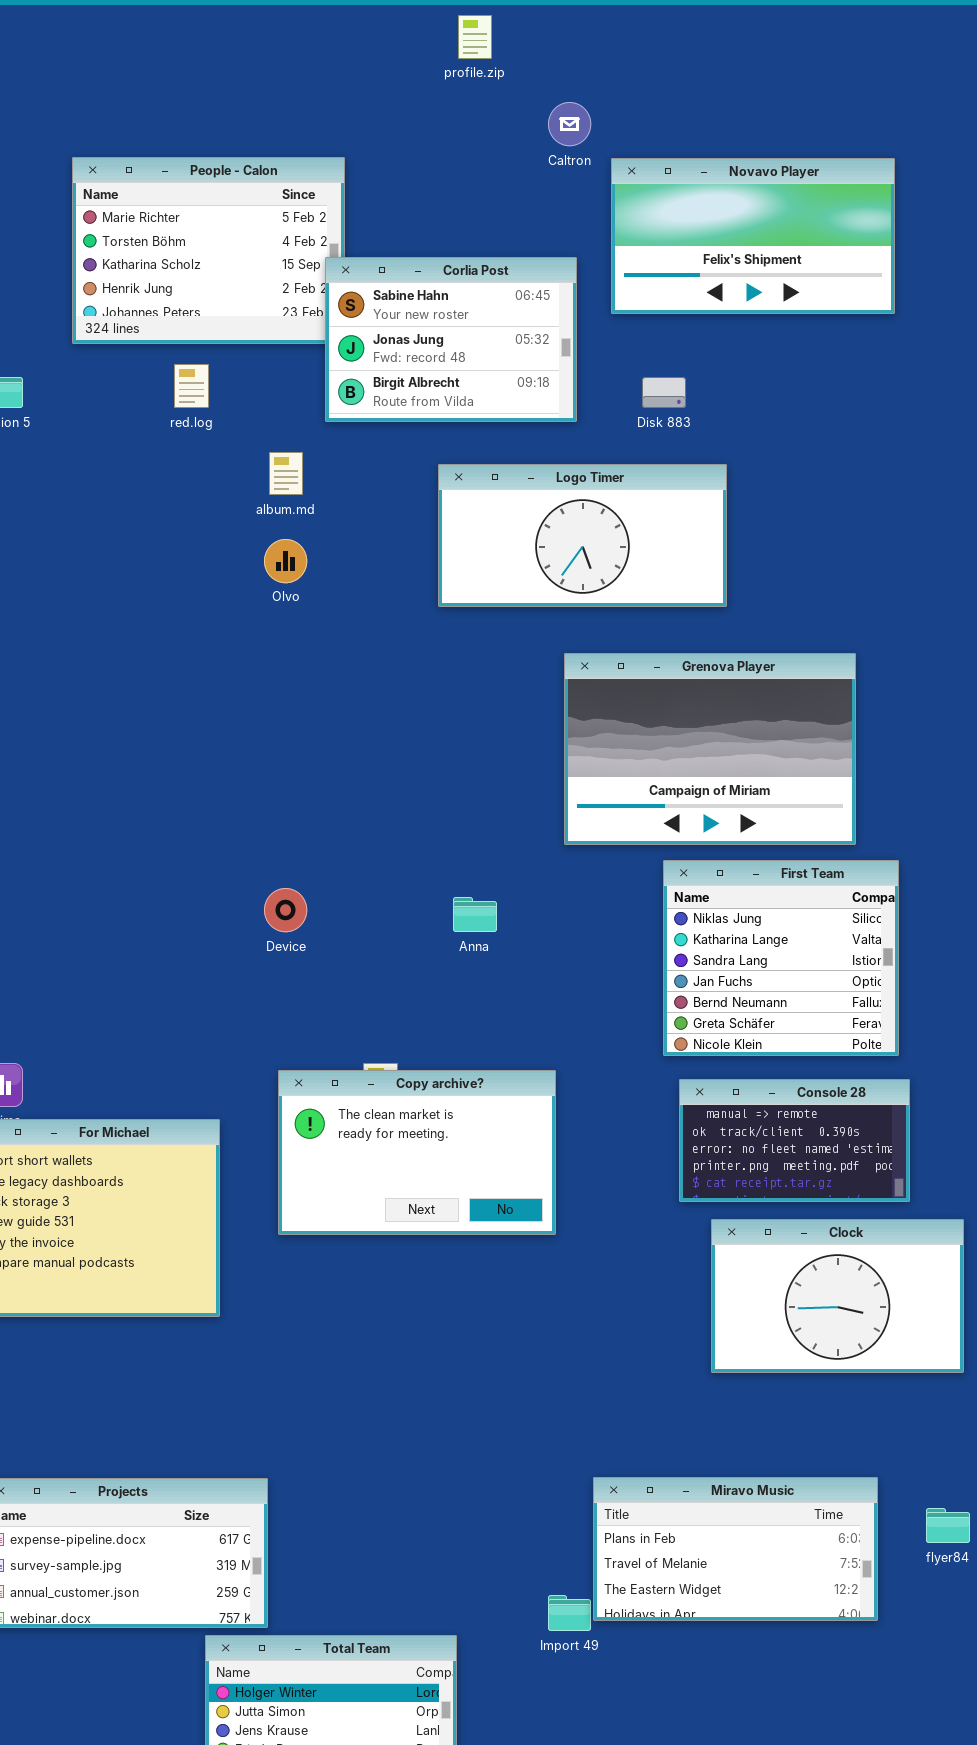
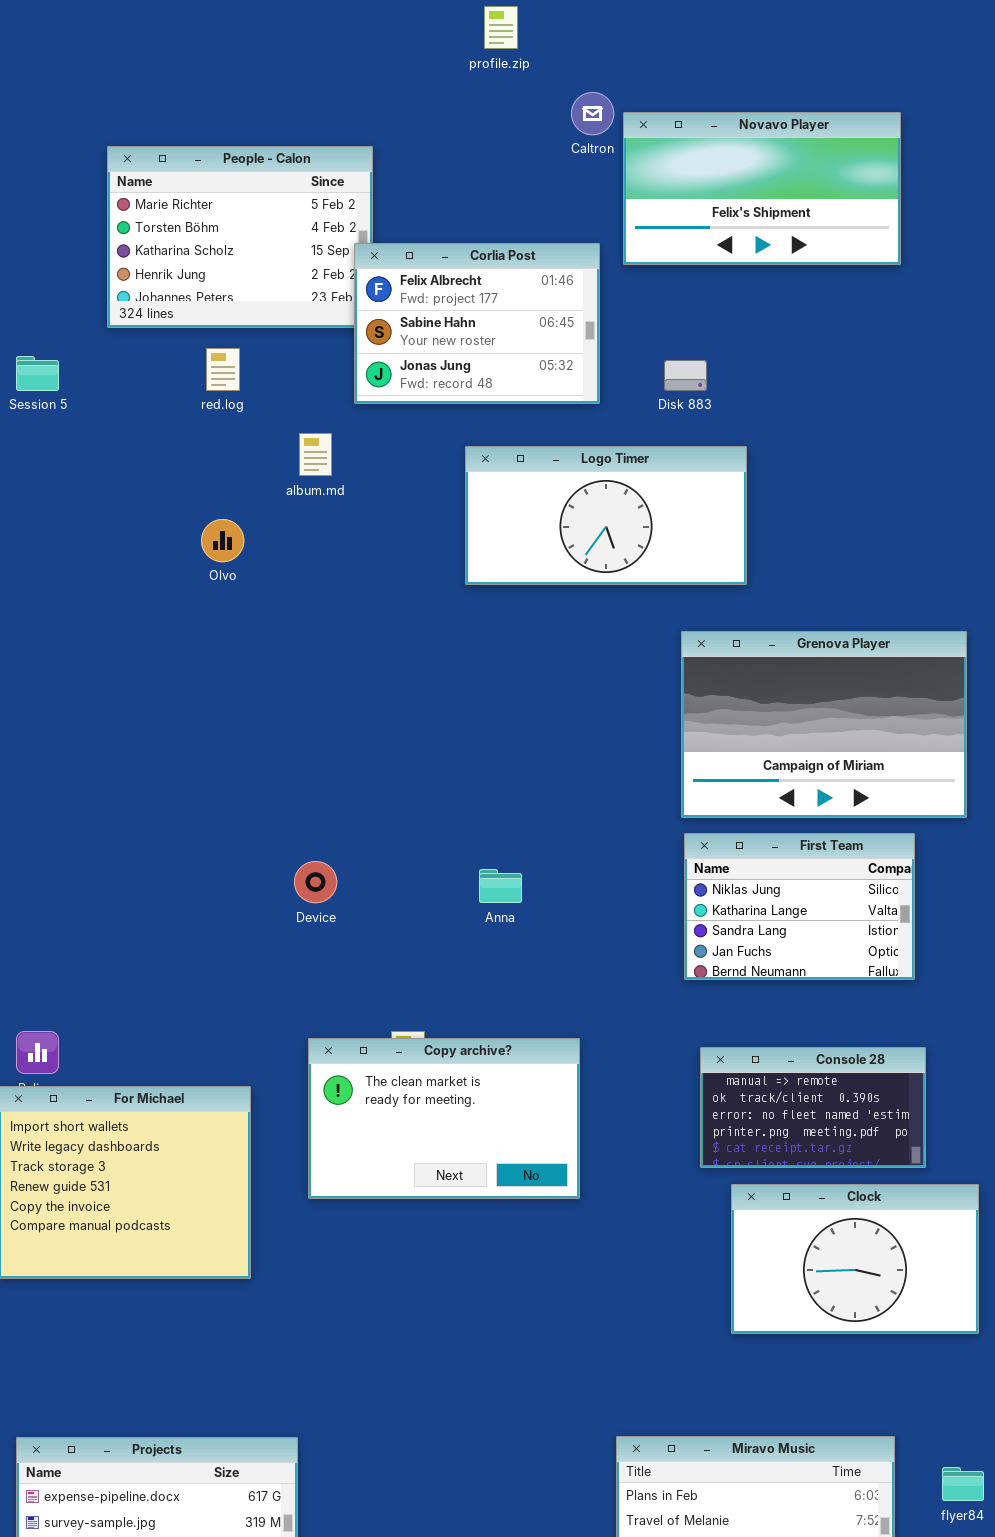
Novavo Player: [611,158,895,314] -> [623,112,901,265], moved
Corlia Post: [325,257,577,422] -> [354,243,600,404], scrolled up 1 row
Olvo: [264,539,307,583] -> [201,519,244,562], moved
Grenova Player: [564,653,856,845] -> [681,631,967,818], moved
First Team: [663,860,899,1056] -> [684,833,915,980], resized

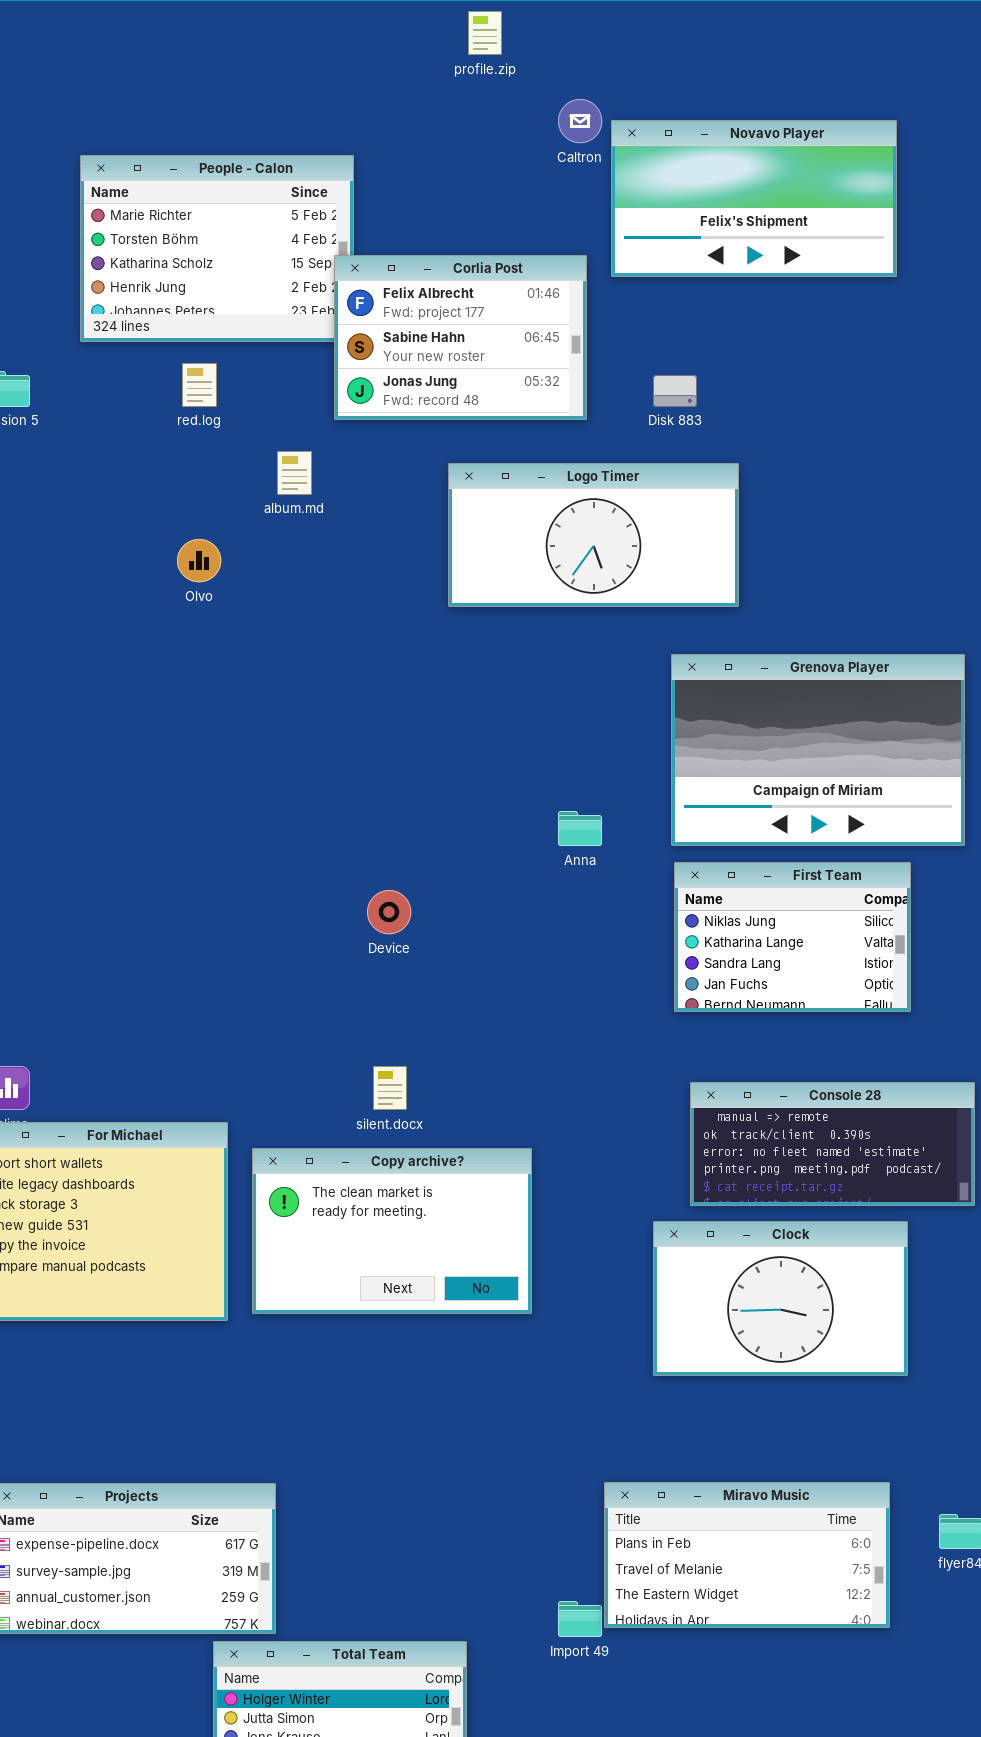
Device: [294,861,337,903] -> [367,890,411,934], moved
Anna: [479,869,522,903] -> [558,811,602,846], moved
Copy archive?: [308,1038,580,1199] -> [252,1148,532,1314], moved
Console 28: [700,1047,926,1168] -> [690,1082,975,1206], resized
Clock: [731,1184,979,1334] -> [653,1221,908,1376], moved

